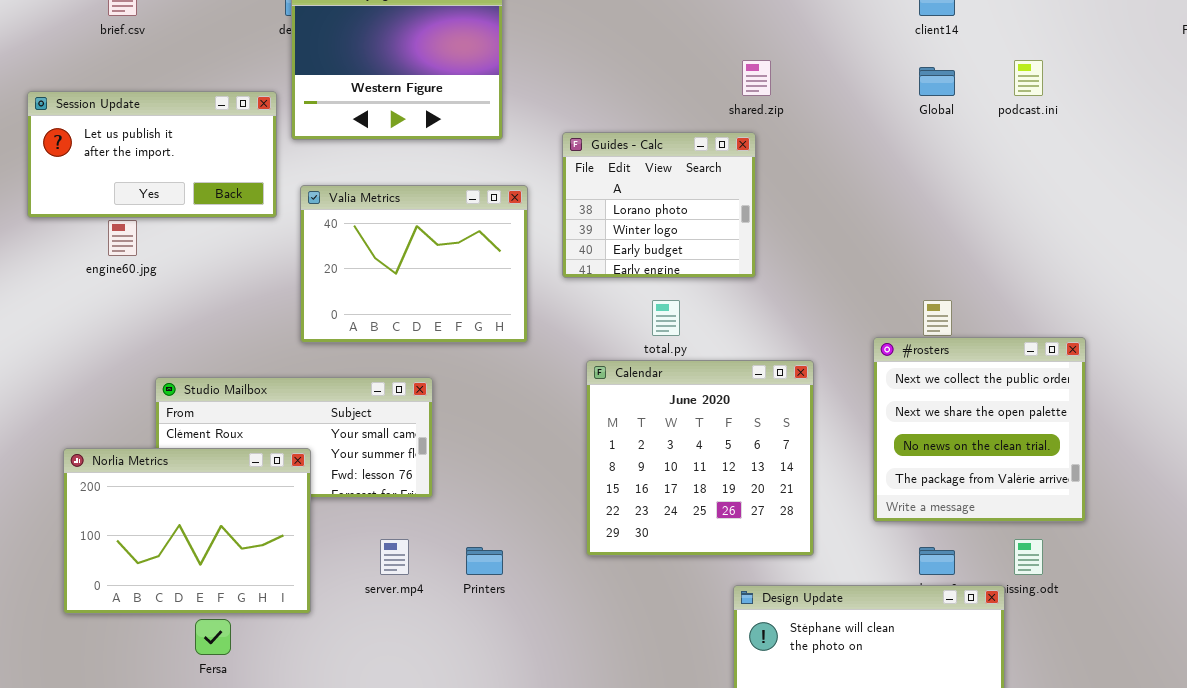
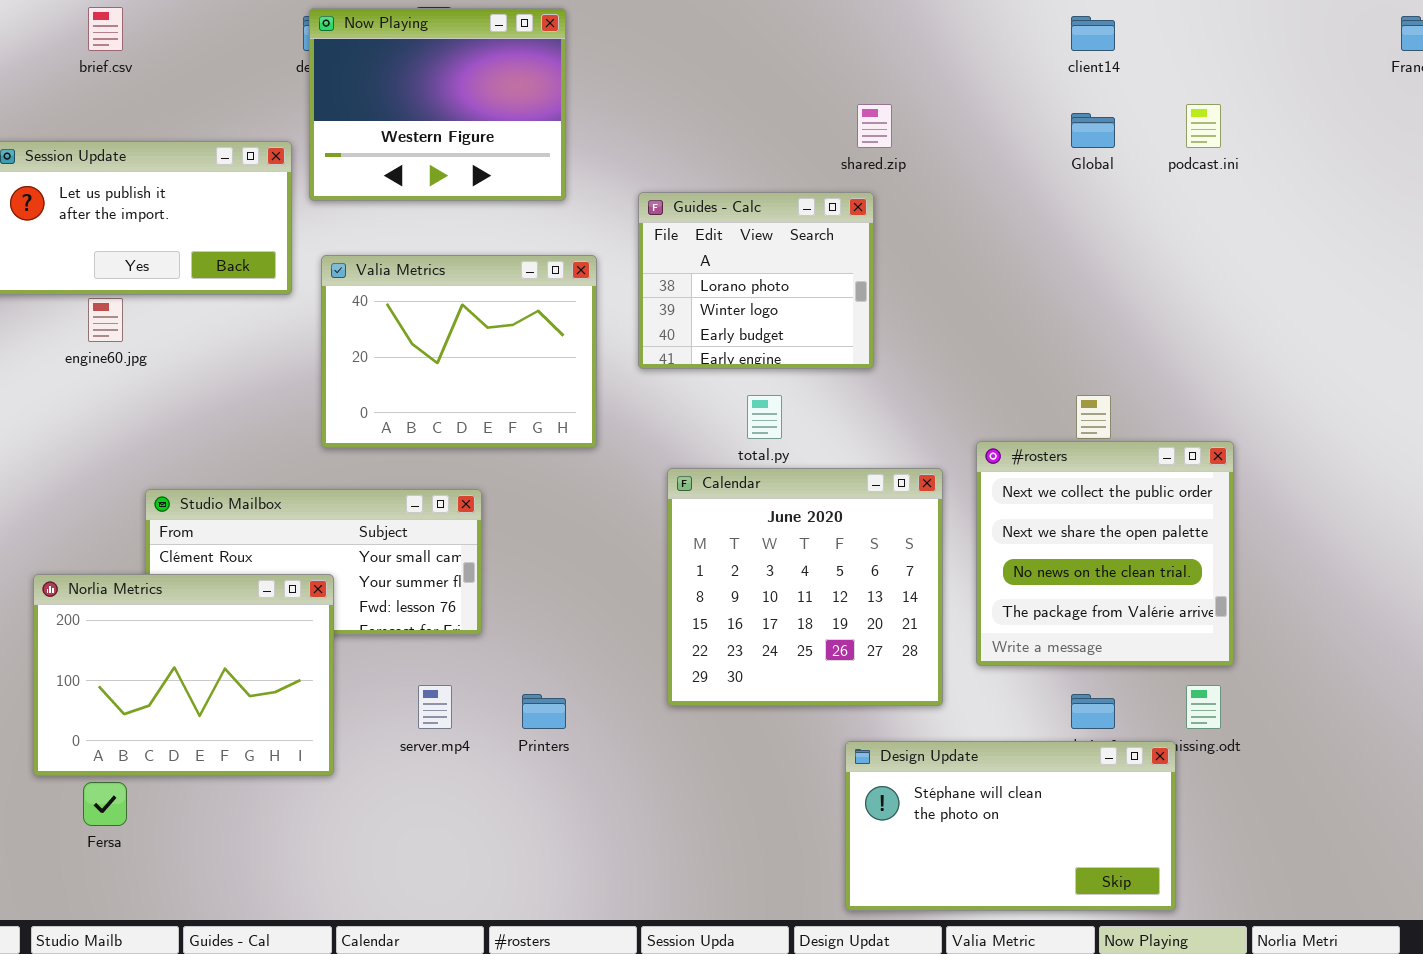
#rosters: [873,337,1086,522] -> [976,441,1234,666], moved
Fersa: [195,619,231,655] -> [83,782,127,826], moved

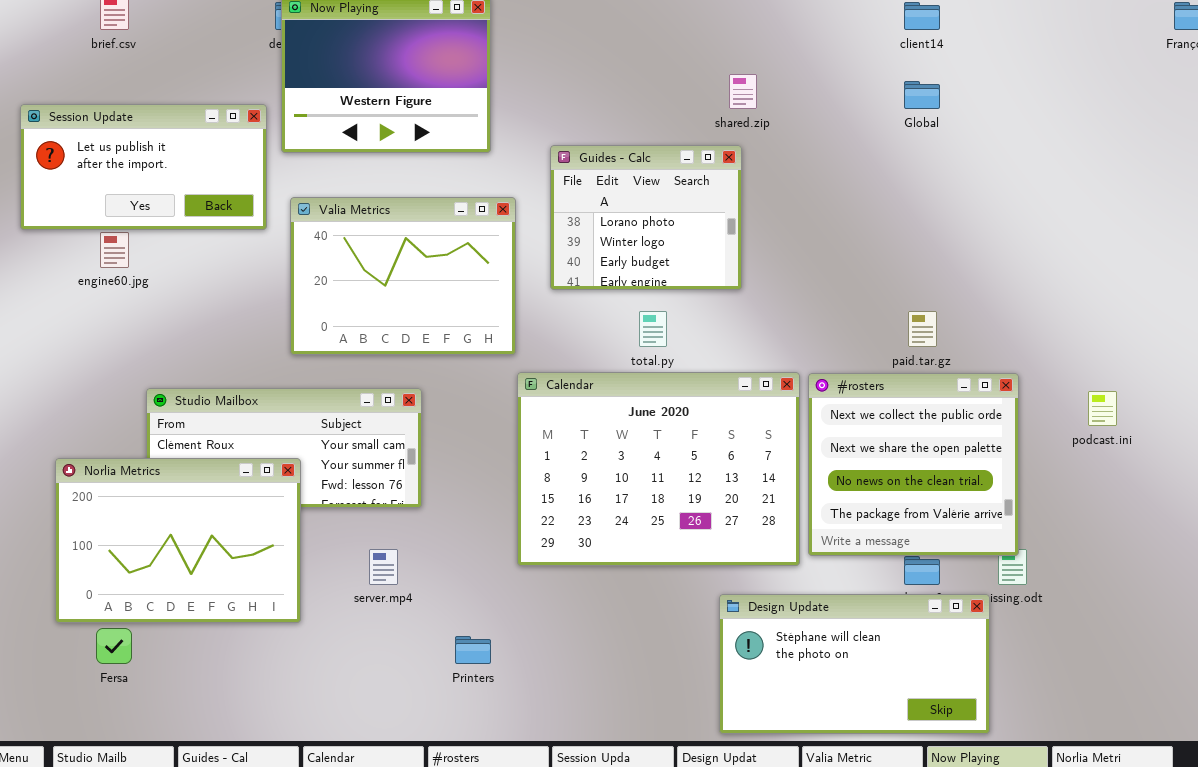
podcast.ini: [1186,104,1221,148] -> [1088,391,1117,426], moved
#rosters: [976,441,1234,666] -> [808,373,1019,556], moved
Calendar: [667,468,943,706] -> [517,372,800,566], resized
Printers: [522,694,566,729] -> [455,636,491,664], moved

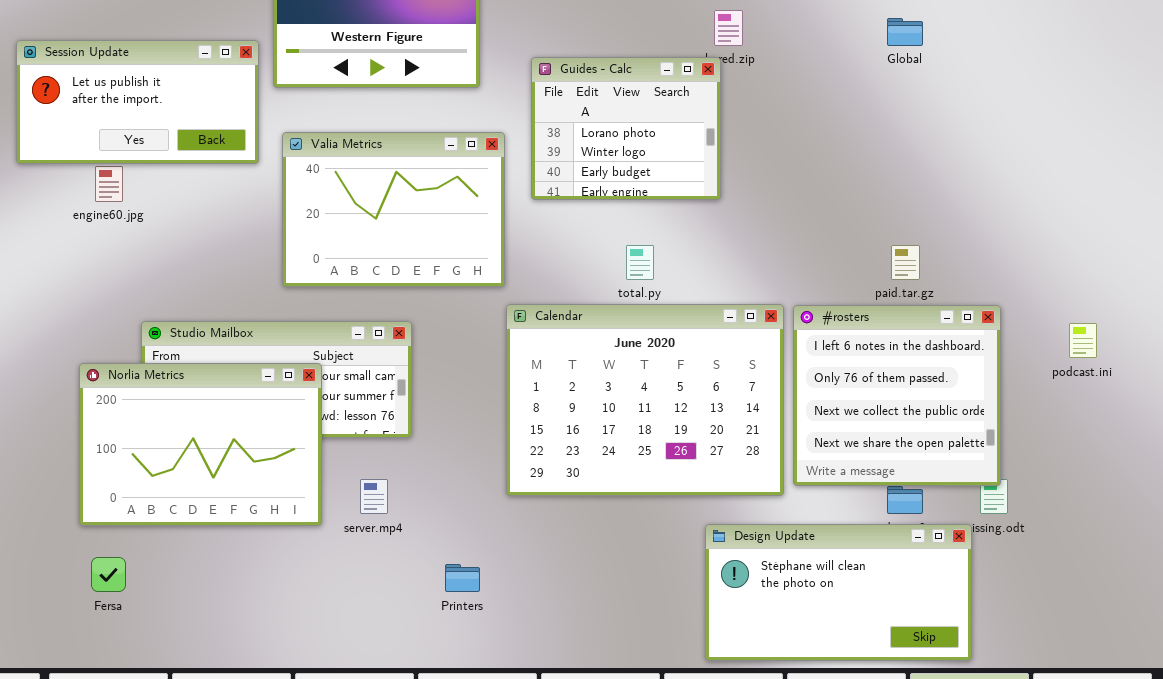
Guides - Calc: [550,145,742,290] -> [531,57,721,200], moved
#rosters: [808,373,1019,556] -> [793,305,1001,486], scrolled up 2 rows
Norlia Metrics: [55,458,301,623] -> [79,363,322,526], moved

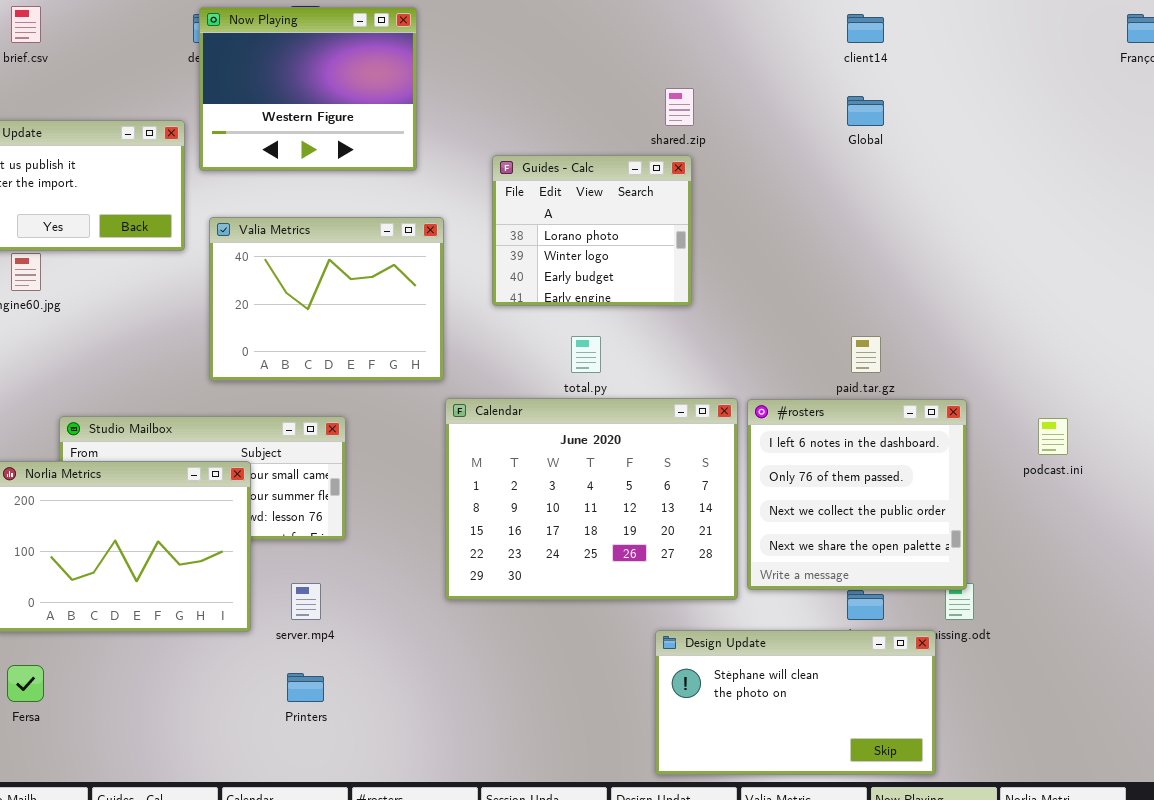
Guides - Calc: [531,57,721,200] -> [492,155,692,306], moved
Printers: [445,564,480,592] -> [287,673,324,702], moved

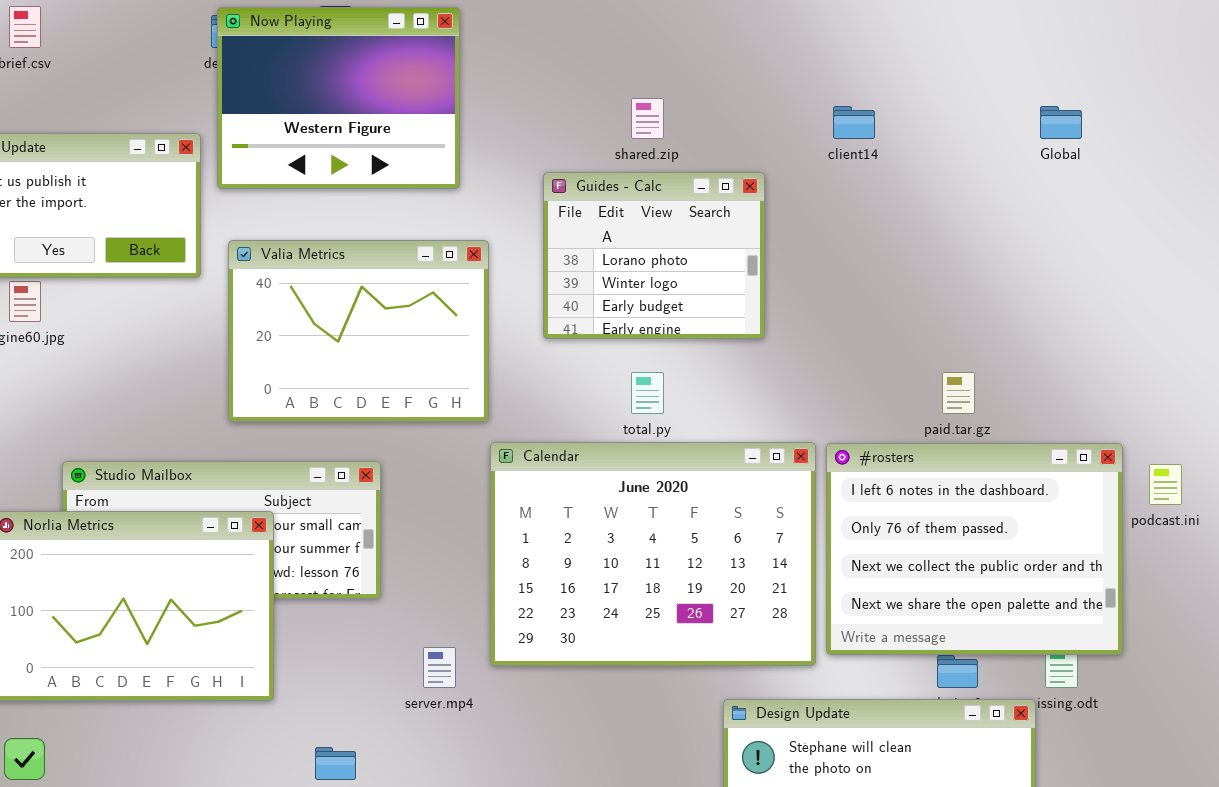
client14: [847,14,884,43] -> [833,106,875,139], moved
shared.zip: [665,88,694,126] -> [631,98,664,139], moved
Global: [847,96,884,126] -> [1040,106,1082,139], moved
#rosters: [747,399,967,590] -> [826,443,1123,655], resized
server.mp4: [291,583,321,620] -> [423,647,456,688], moved

